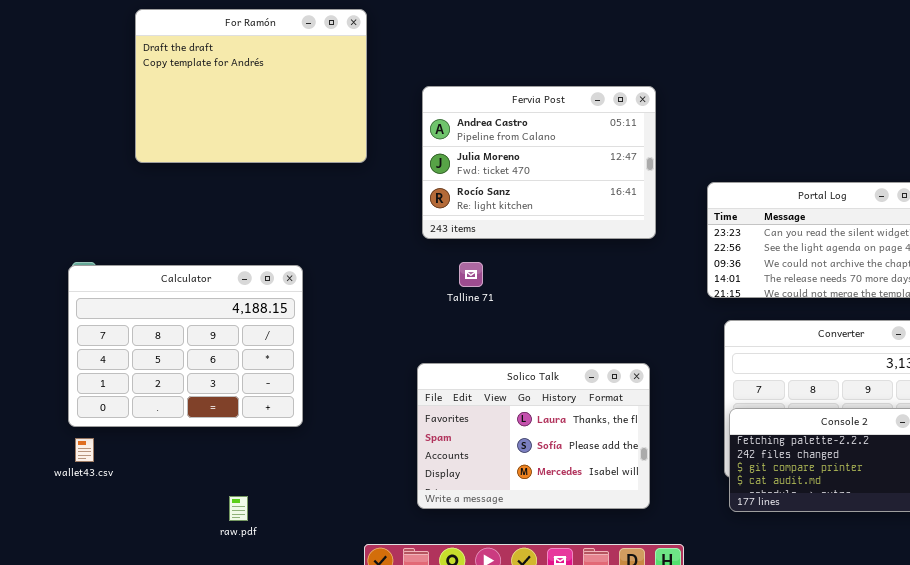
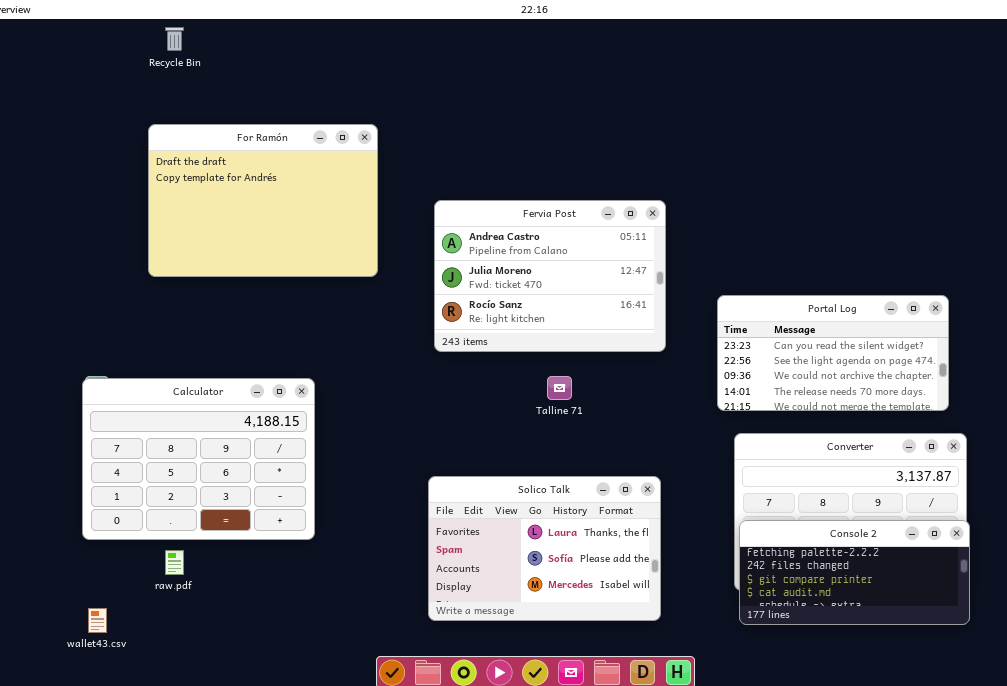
Talline 71: [459,262,483,287] -> [547,376,572,400], moved
wallet43.csv: [75,438,94,462] -> [88,608,107,633], moved
raw.pdf: [229,496,248,521] -> [165,550,184,575], moved

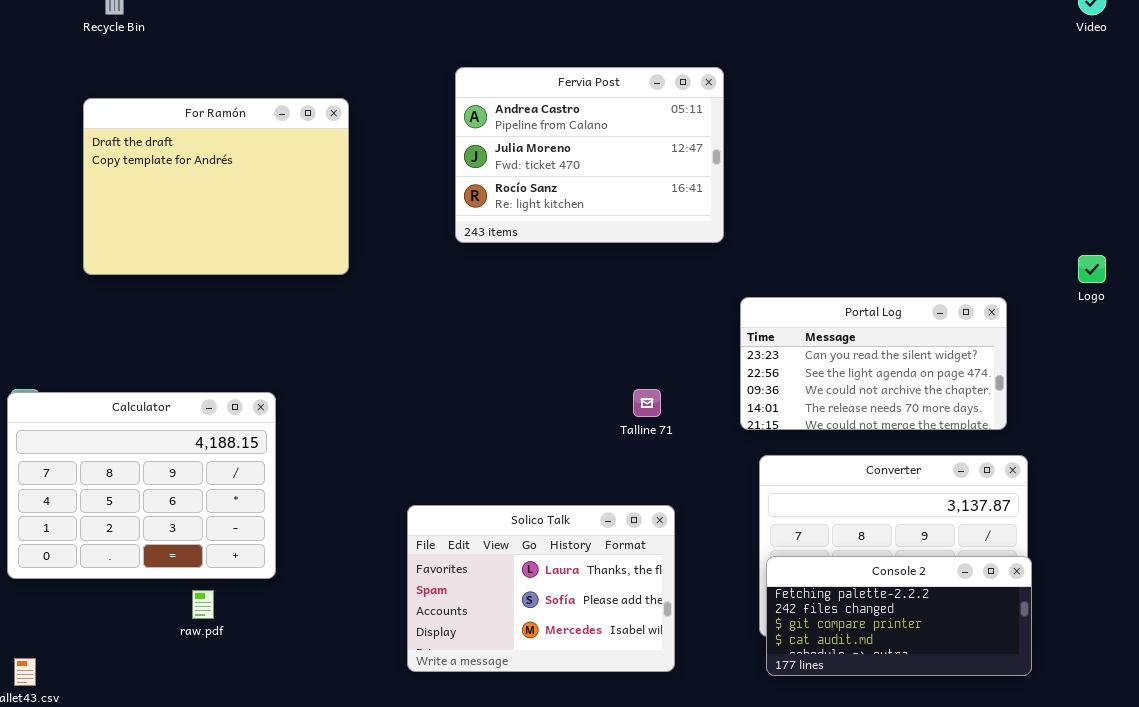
Fervia Post: [434,200,666,352] -> [455,67,724,243], moved
Talline 71: [547,376,572,400] -> [633,389,661,417], moved
raw.pdf: [165,550,184,575] -> [192,590,214,619], moved

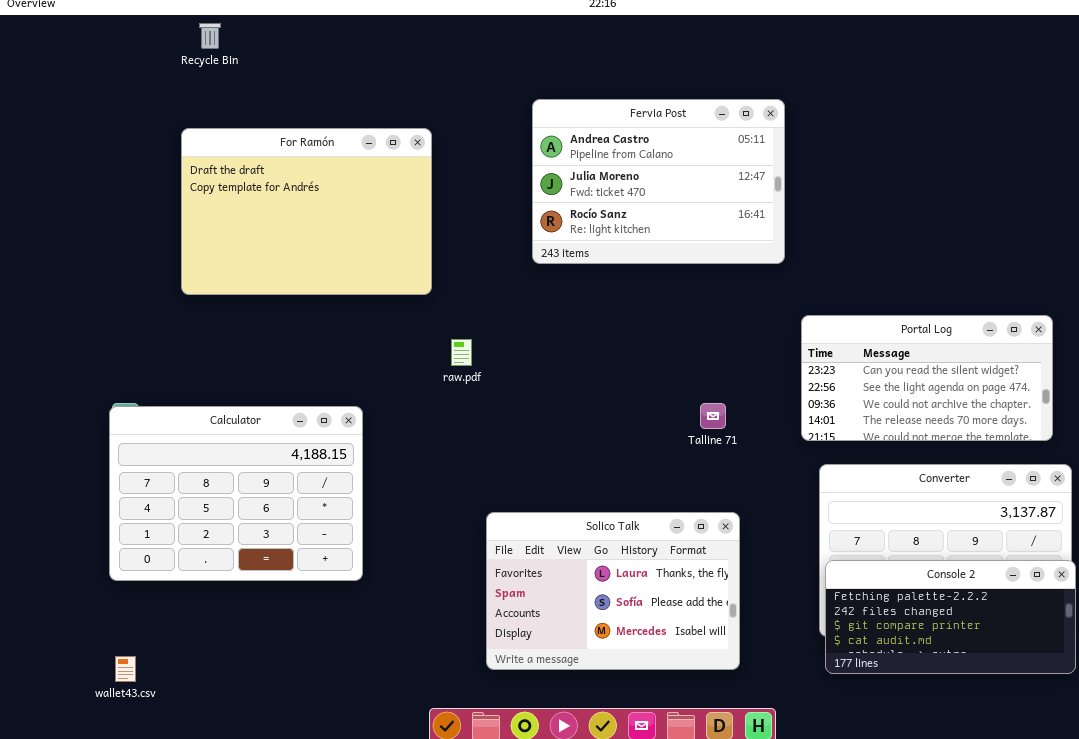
raw.pdf: [192,590,214,619] -> [451,339,472,366], moved

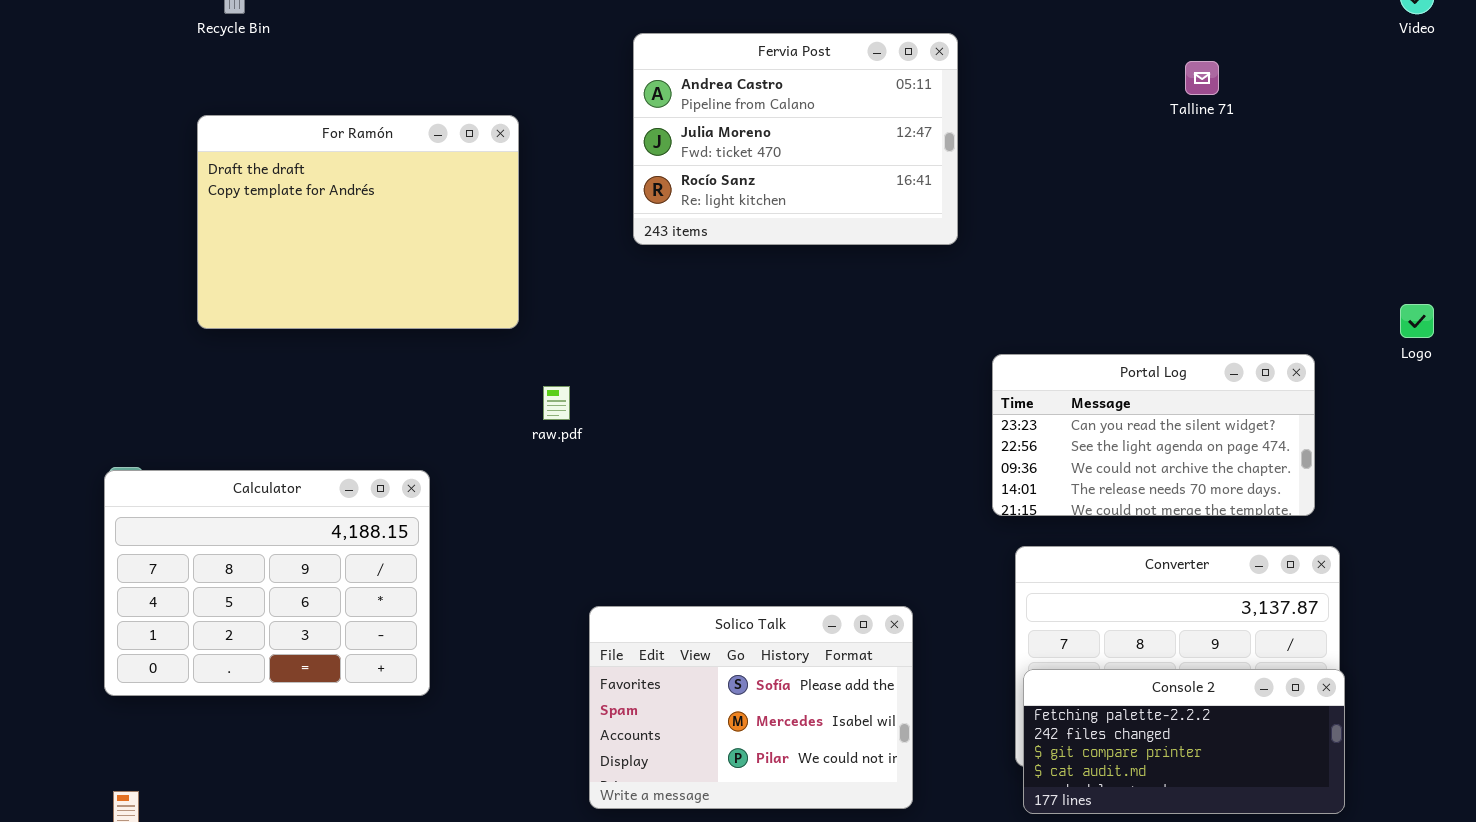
Fervia Post: [532,99,785,264] -> [633,33,958,245], moved
Talline 71: [700,403,726,429] -> [1185,61,1219,95], moved
Solico Talk: [486,512,740,670] -> [589,606,913,809], scrolled down 1 row

